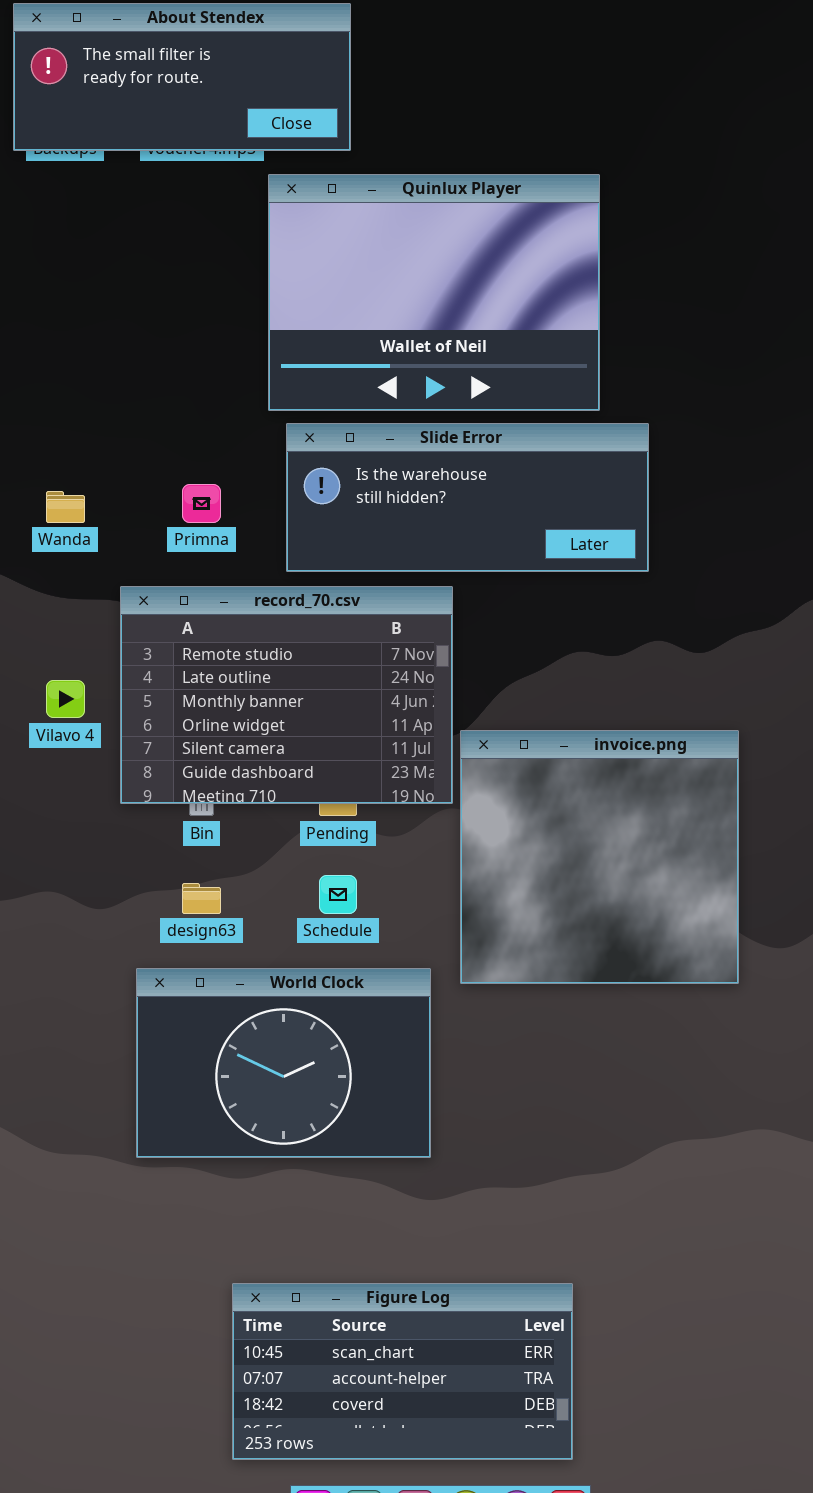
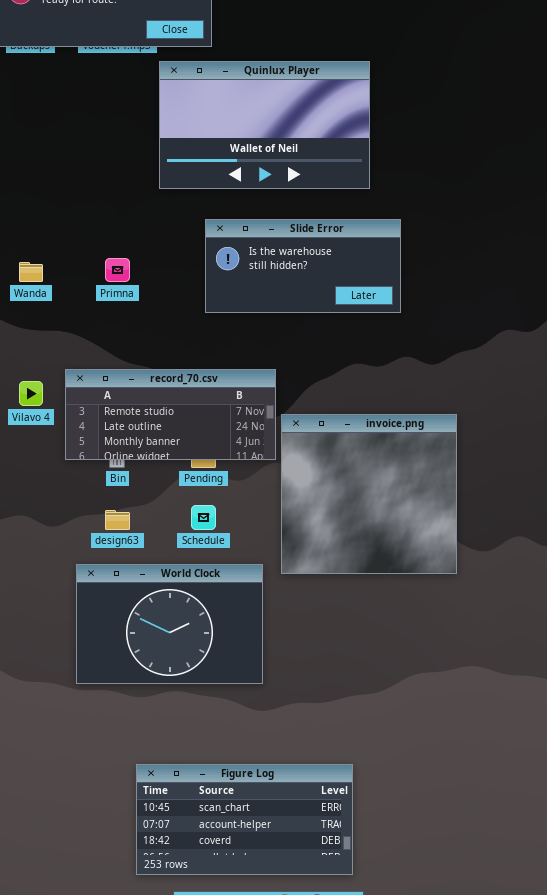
Quinlux Player: [268,174,600,411] -> [159,61,370,189], resized
Slide Error: [286,423,649,572] -> [205,219,401,313], resized
record_70.csv: [120,586,453,804] -> [65,369,276,460], resized

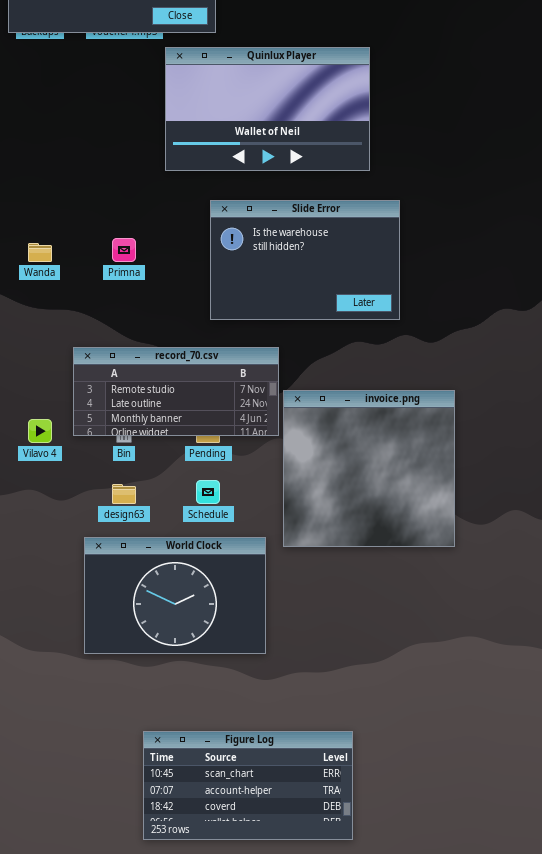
Slide Error: [205,219,401,313] -> [210,200,400,320], resized
Vilavo 4: [19,381,43,406] -> [28,419,52,443], moved

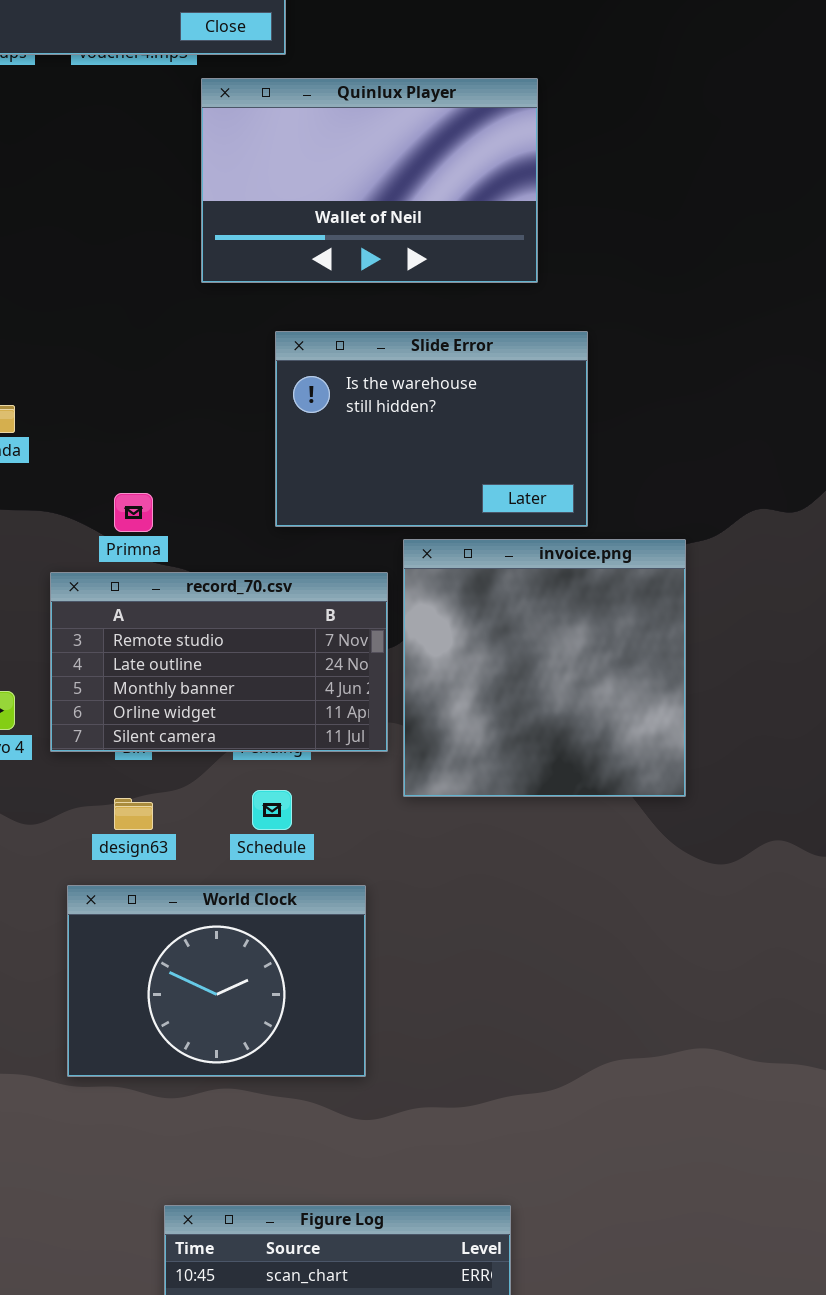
Primna: [112,238,136,262] -> [114,493,153,532], moved
record_70.csv: [73,347,279,436] -> [50,572,388,752], resized
invoice.png: [283,390,455,547] -> [403,539,686,797], moved

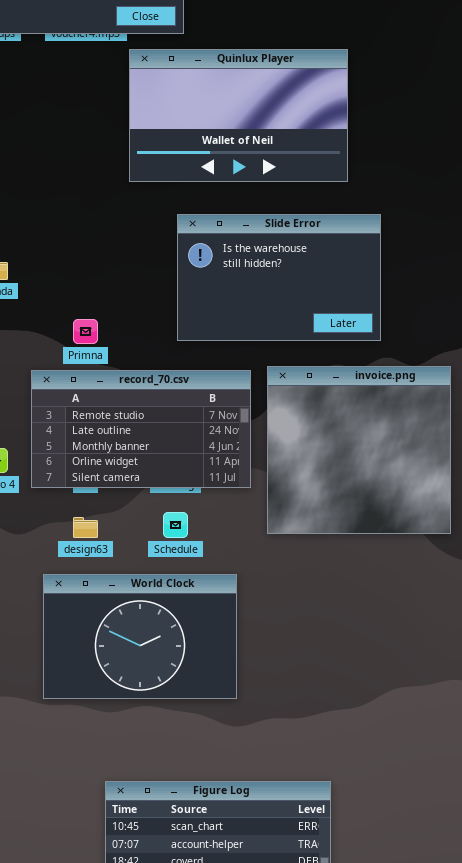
invoice.png: [403,539,686,797] -> [267,366,451,534], moved

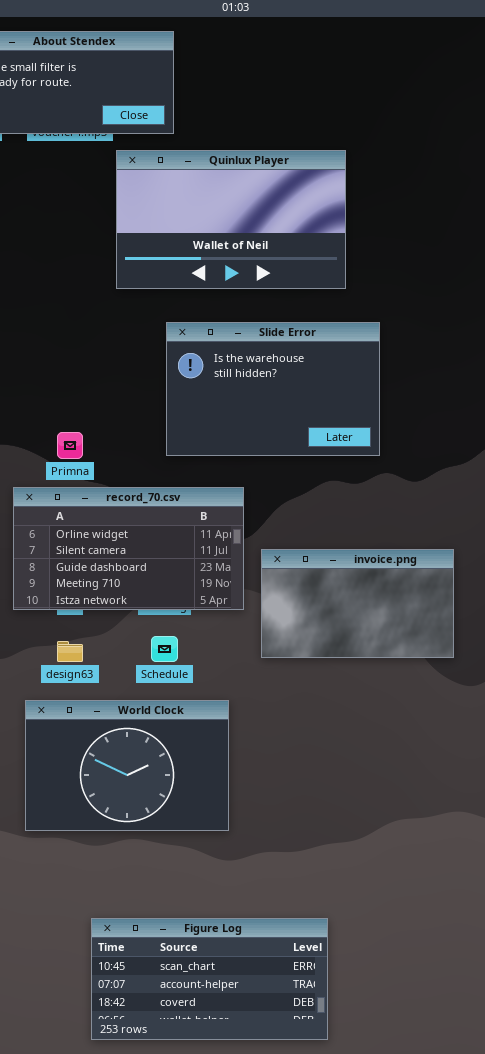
invoice.png: [267,366,451,534] -> [261,549,454,658], resized
record_70.csv: [31,370,251,488] -> [13,487,244,610], scrolled down 3 rows

